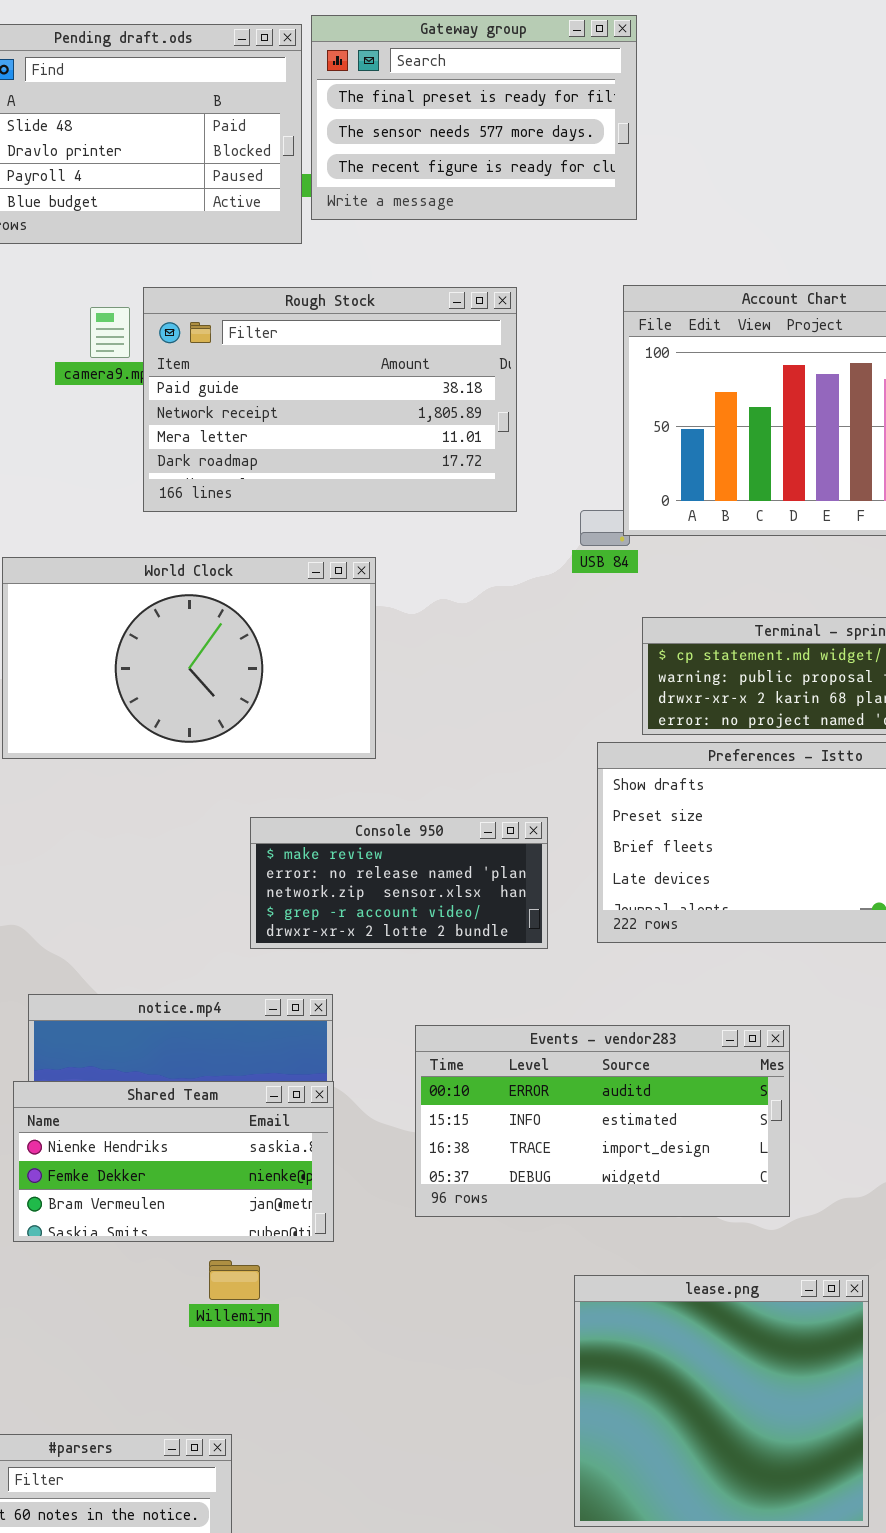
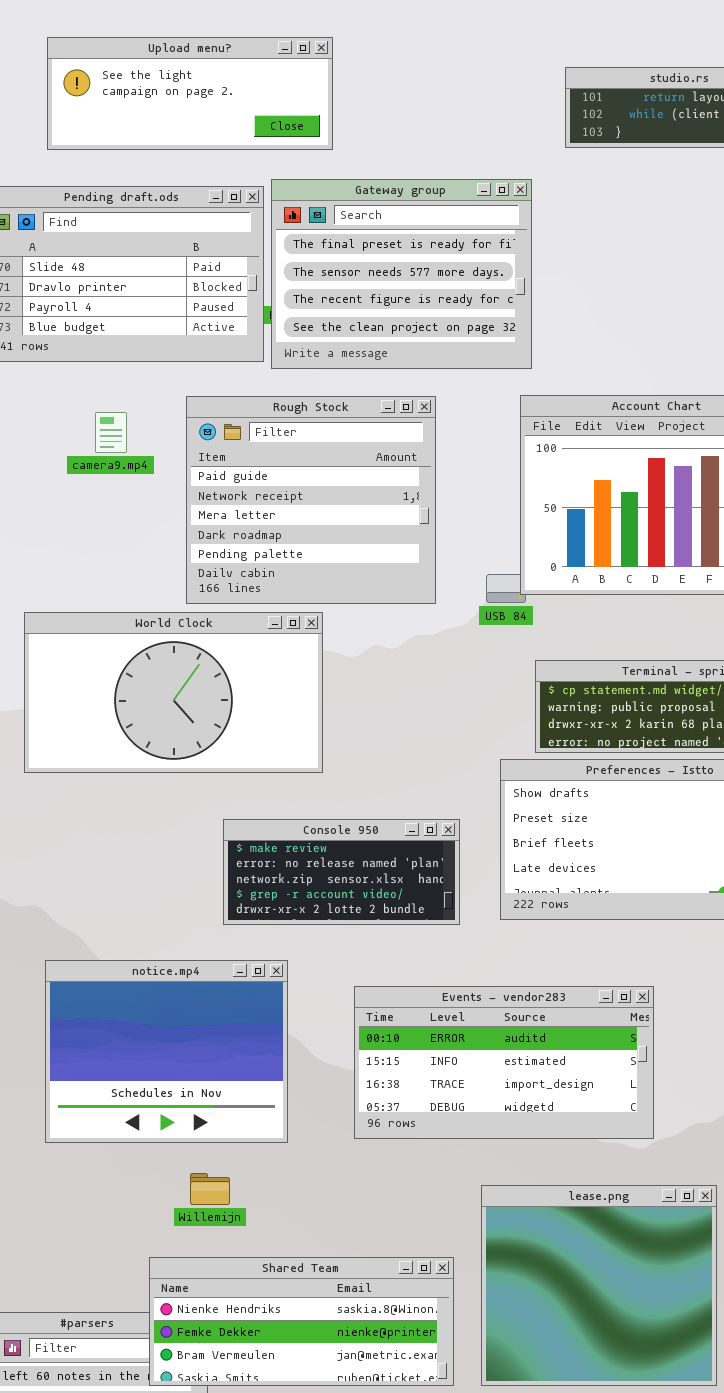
Gateway group: [311,15,637,220] -> [271,179,532,369], resized
Rough Stock: [143,287,517,512] -> [186,396,436,604], resized
Shared Team: [13,1081,334,1242] -> [149,1257,454,1386], moved, resized

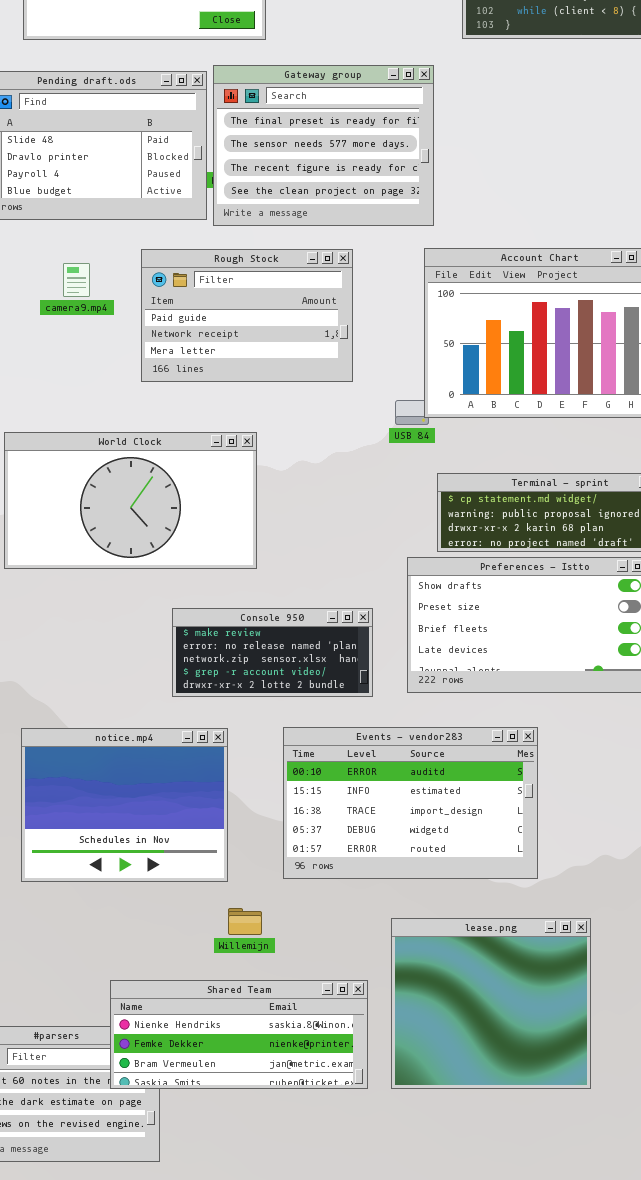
Rough Stock: [186,396,436,604] -> [141,249,353,382], resized
Events - vendor283: [354,986,654,1139] -> [283,727,538,879], resized
Willemijn: [190,1173,230,1205] -> [228,908,262,935], moved

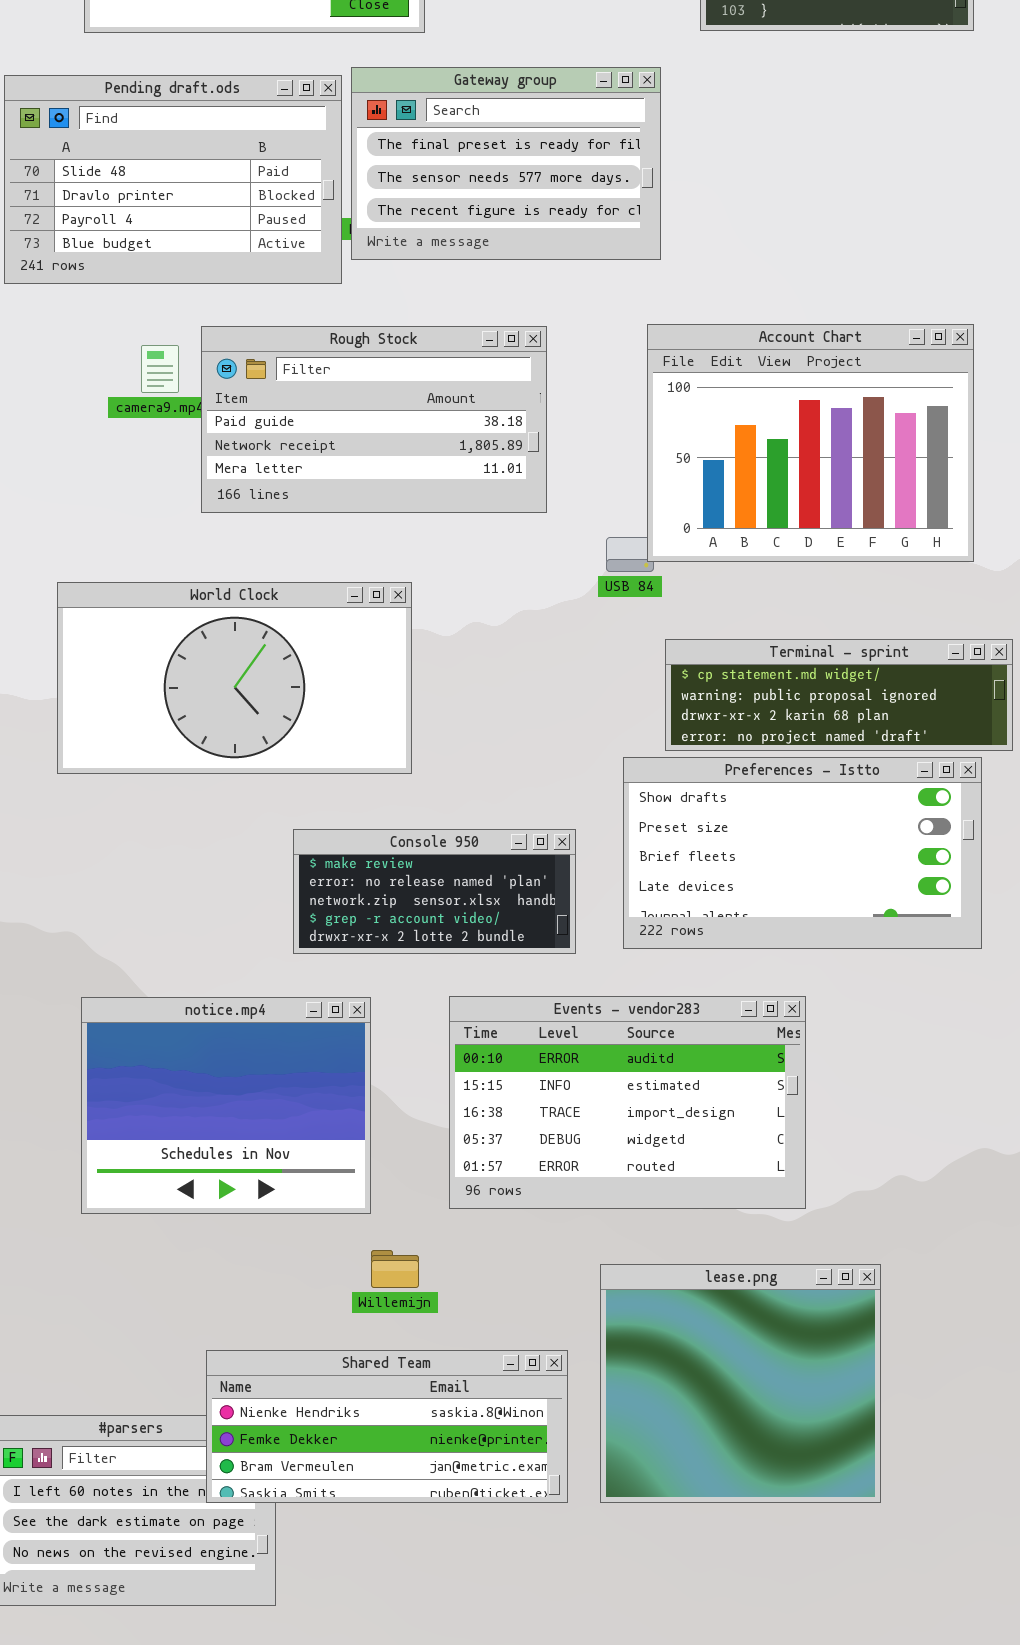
Gateway group: [213,65,434,226] -> [351,67,661,260], resized
Rough Stock: [141,249,353,382] -> [201,326,547,513], resized

